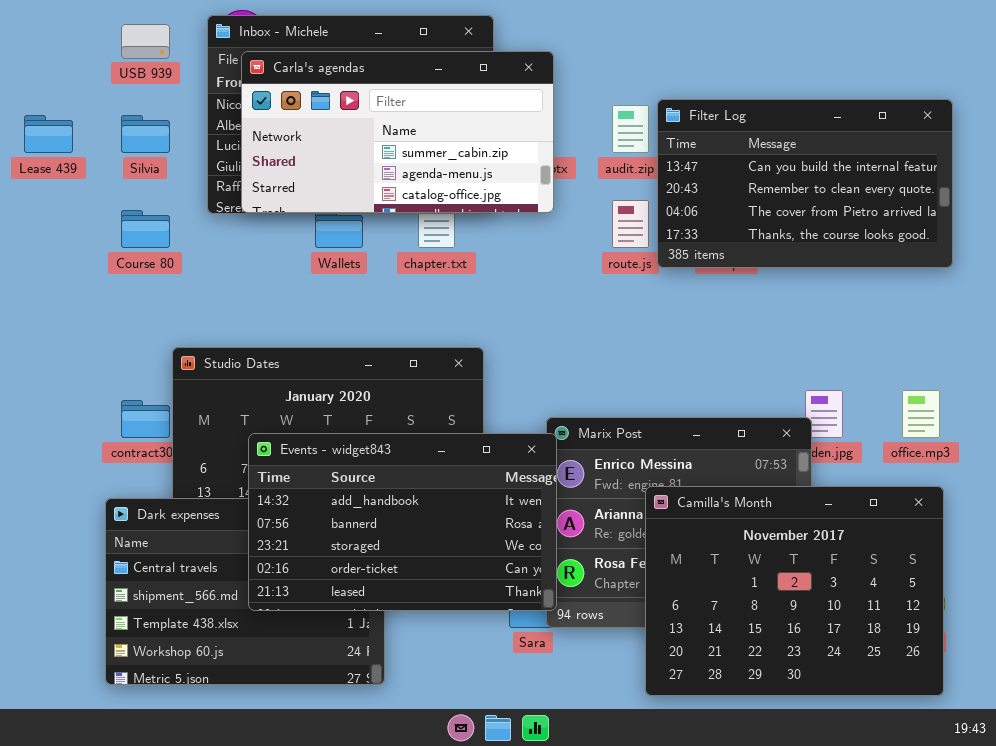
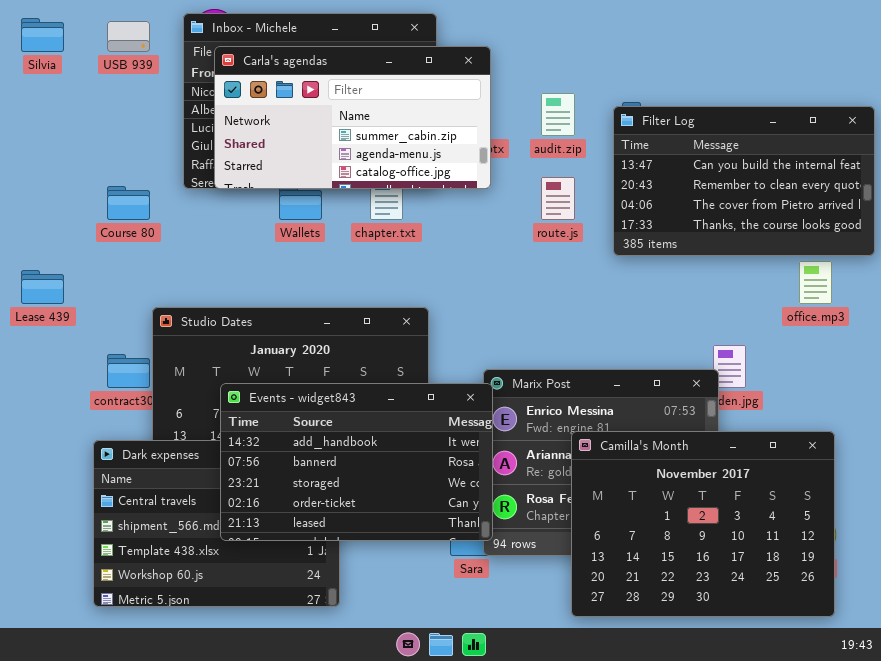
Filter Log: [657,99,953,268] -> [613,106,875,256], moved
Lease 439: [24,115,73,153] -> [21,270,64,304], moved
Silvia: [121,115,170,153] -> [21,18,64,52], moved
office.mp3: [902,390,940,438] -> [799,261,832,304], moved

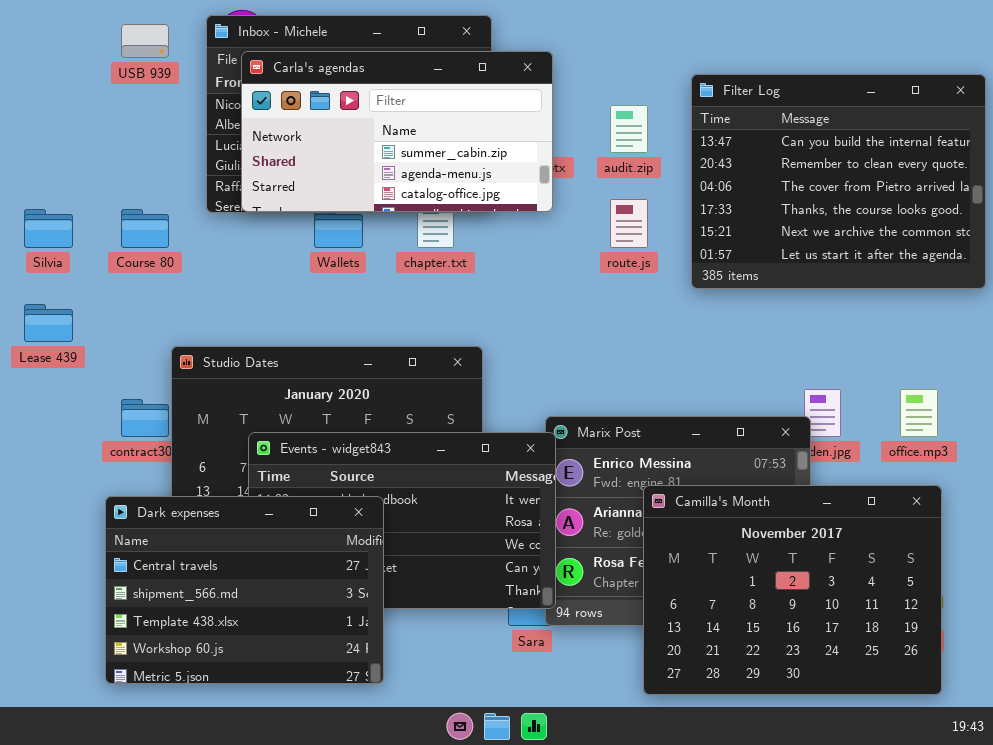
Silvia: [21,18,64,52] -> [24,209,73,248], moved
Filter Log: [613,106,875,256] -> [691,74,986,289], resized
office.mp3: [799,261,832,304] -> [900,389,938,437], moved
Dark expenses: [93,440,340,607] -> [105,496,384,684], raised

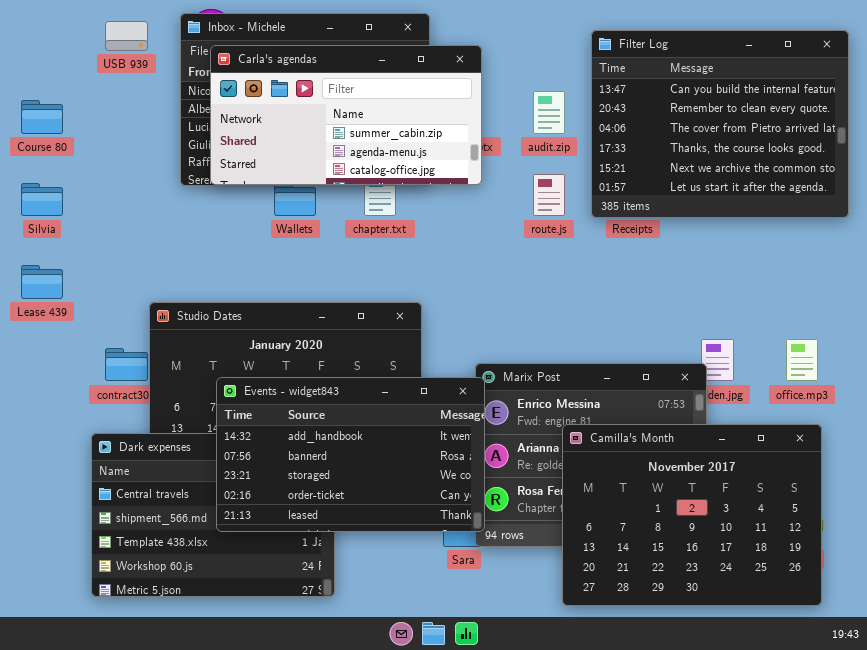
Filter Log: [691,74,986,289] -> [591,30,849,218], moved
Course 80: [121,209,169,248] -> [21,100,63,134], moved
Events - widget843: [248,432,556,609] -> [216,377,485,532], raised

